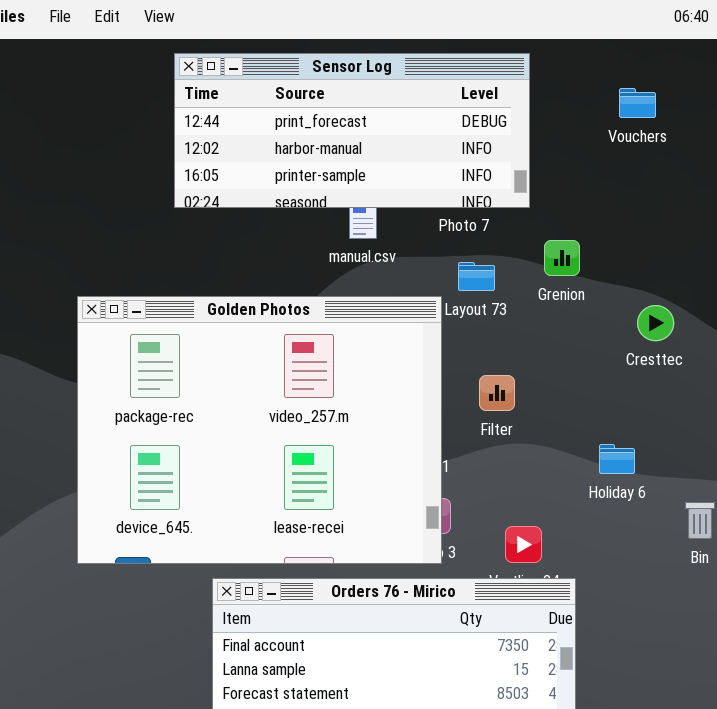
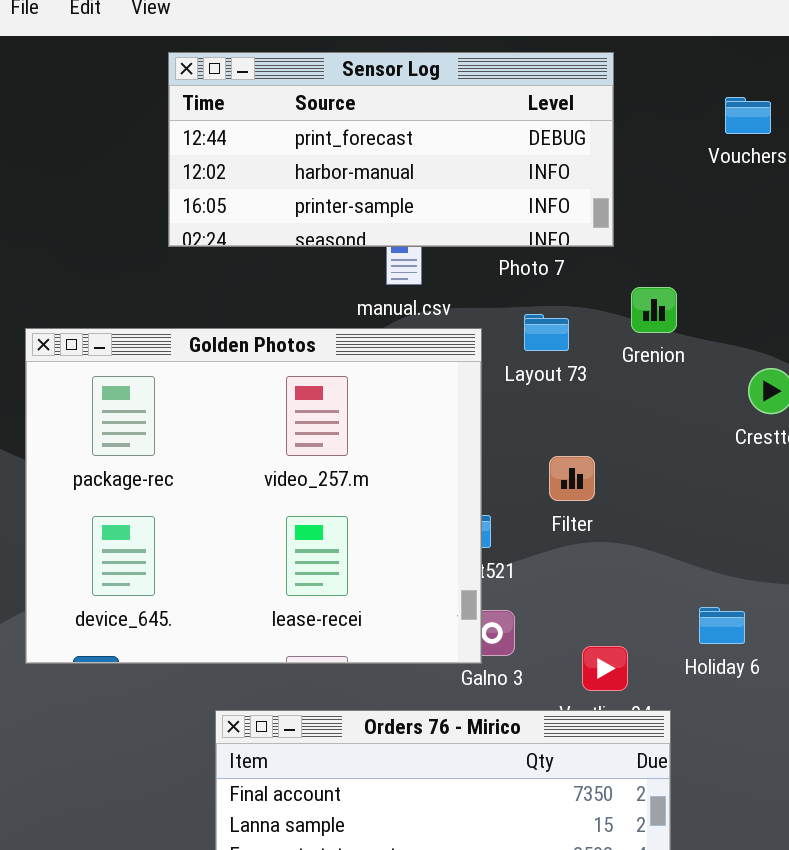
Golden Photos: [77,296,442,564] -> [25,328,482,664], moved
Holiday 6: [599,444,635,474] -> [699,607,745,644], moved

